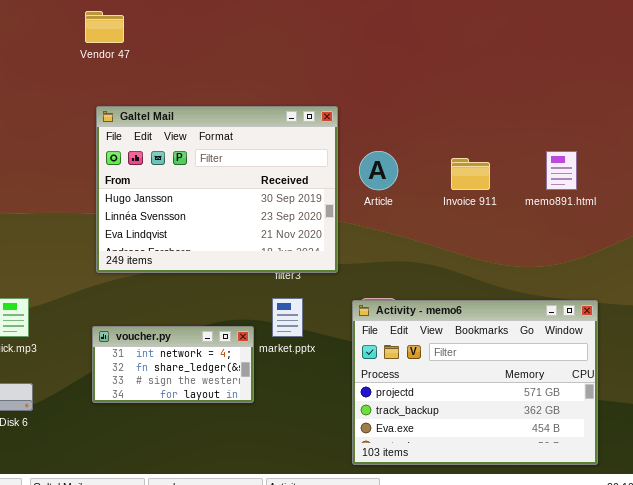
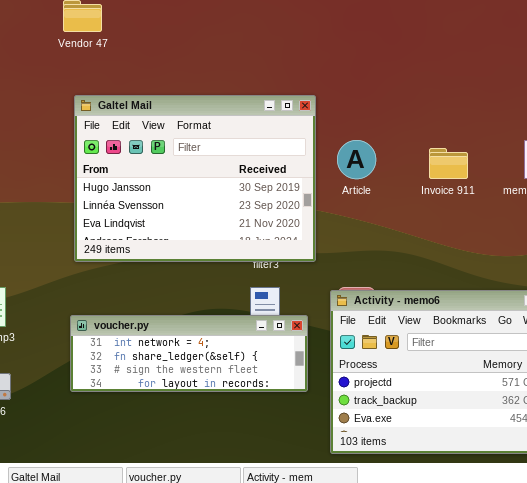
voucher.py: [92,326,254,403] -> [70,315,308,392], resized

